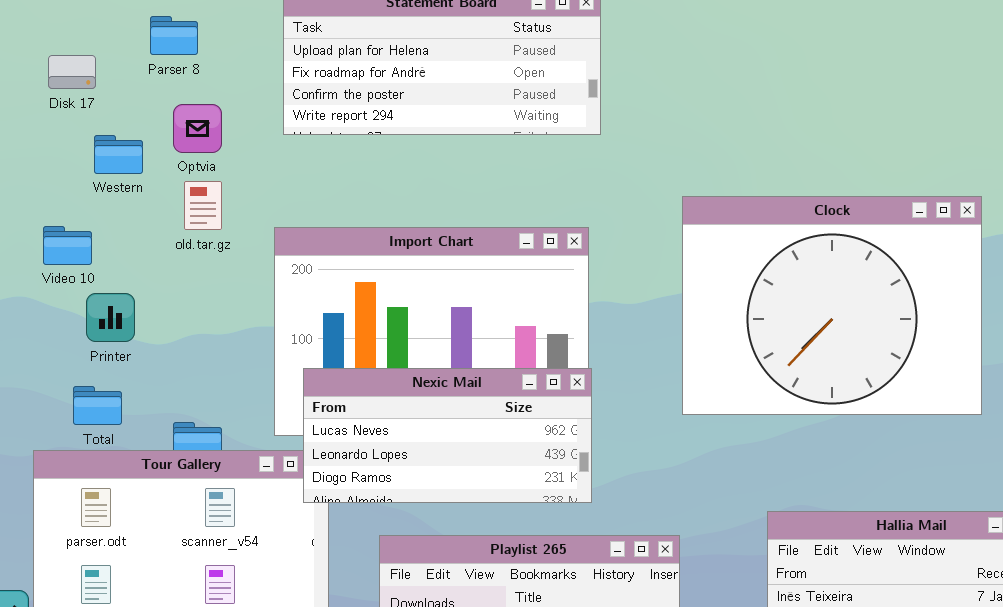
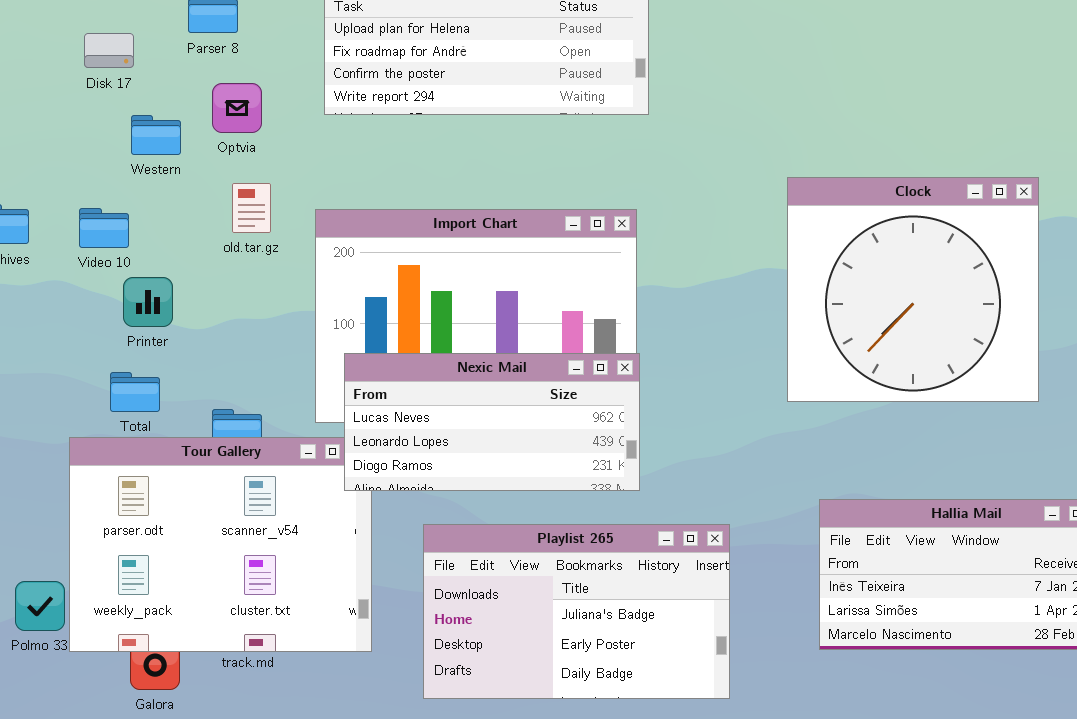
old.tar.gz: [184,181,222,230] -> [232,183,271,233], moved
Clock: [682,196,982,415] -> [787,177,1039,402], resized

